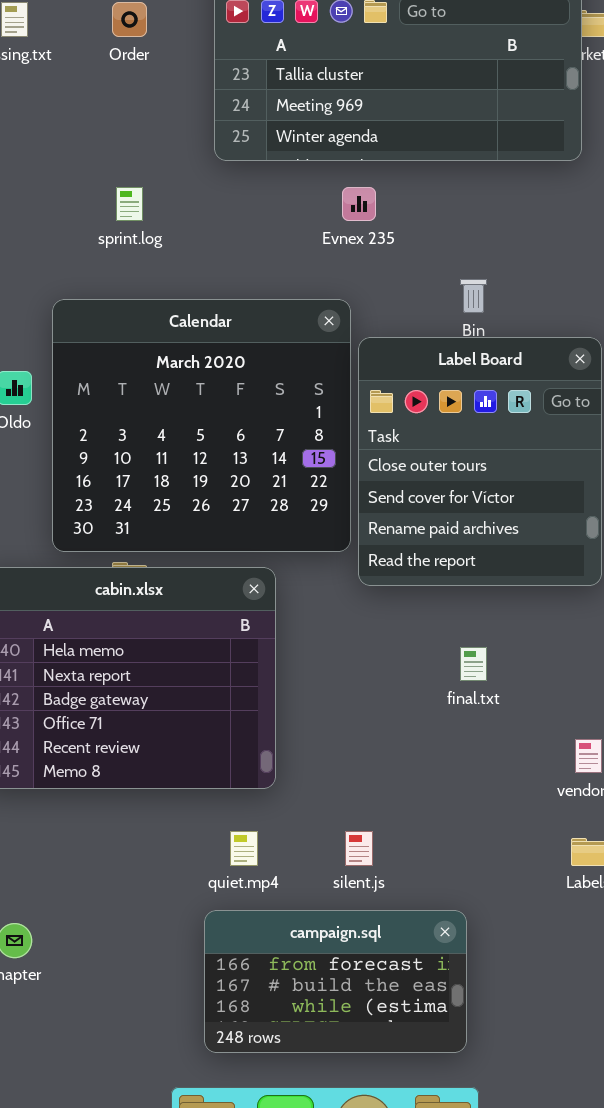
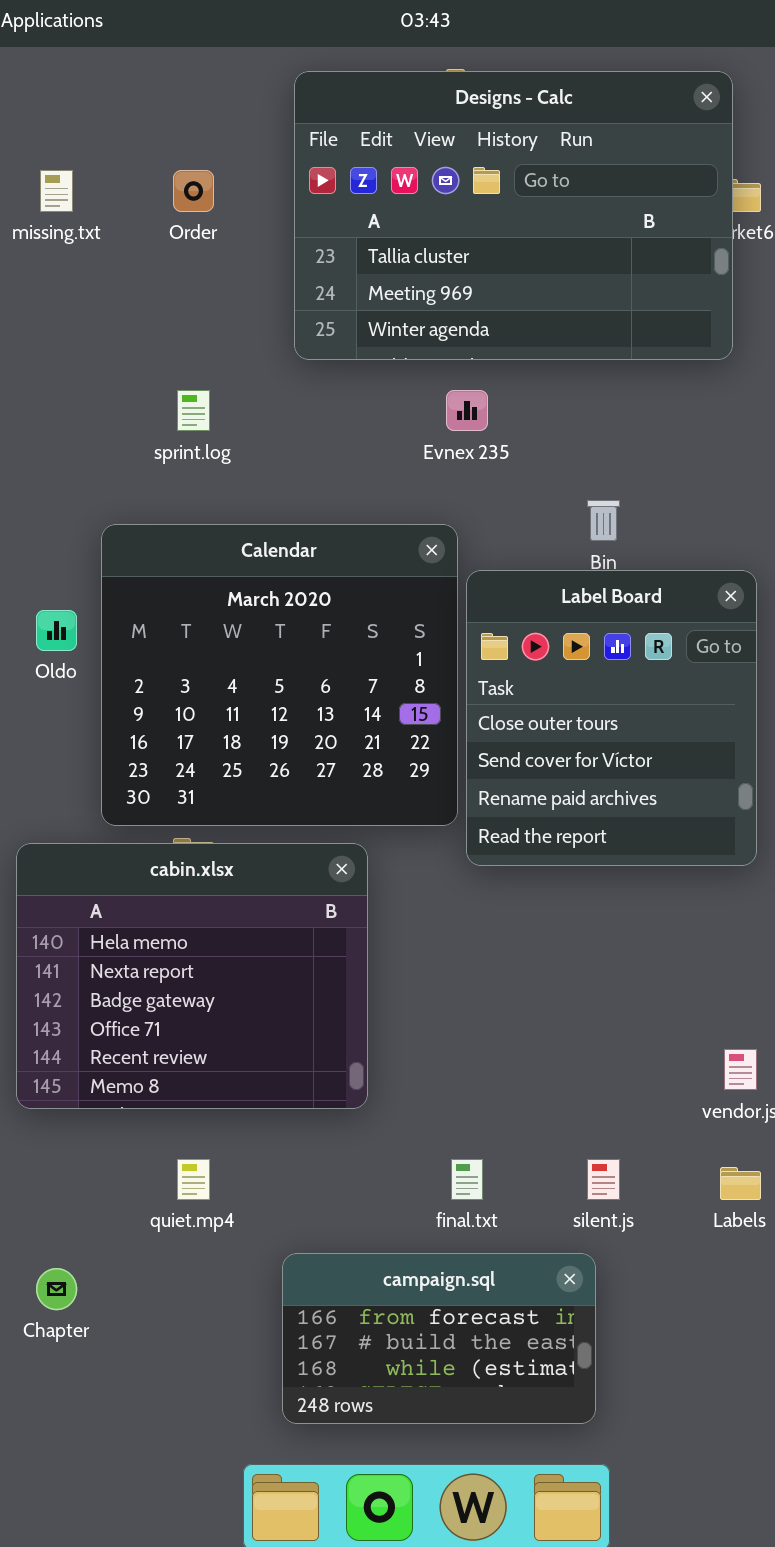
final.txt: [460,647,487,681] -> [451,1159,483,1200], moved
quiet.mp4: [230,831,258,866] -> [177,1159,210,1200], moved
silent.js: [345,831,373,866] -> [587,1159,620,1200], moved

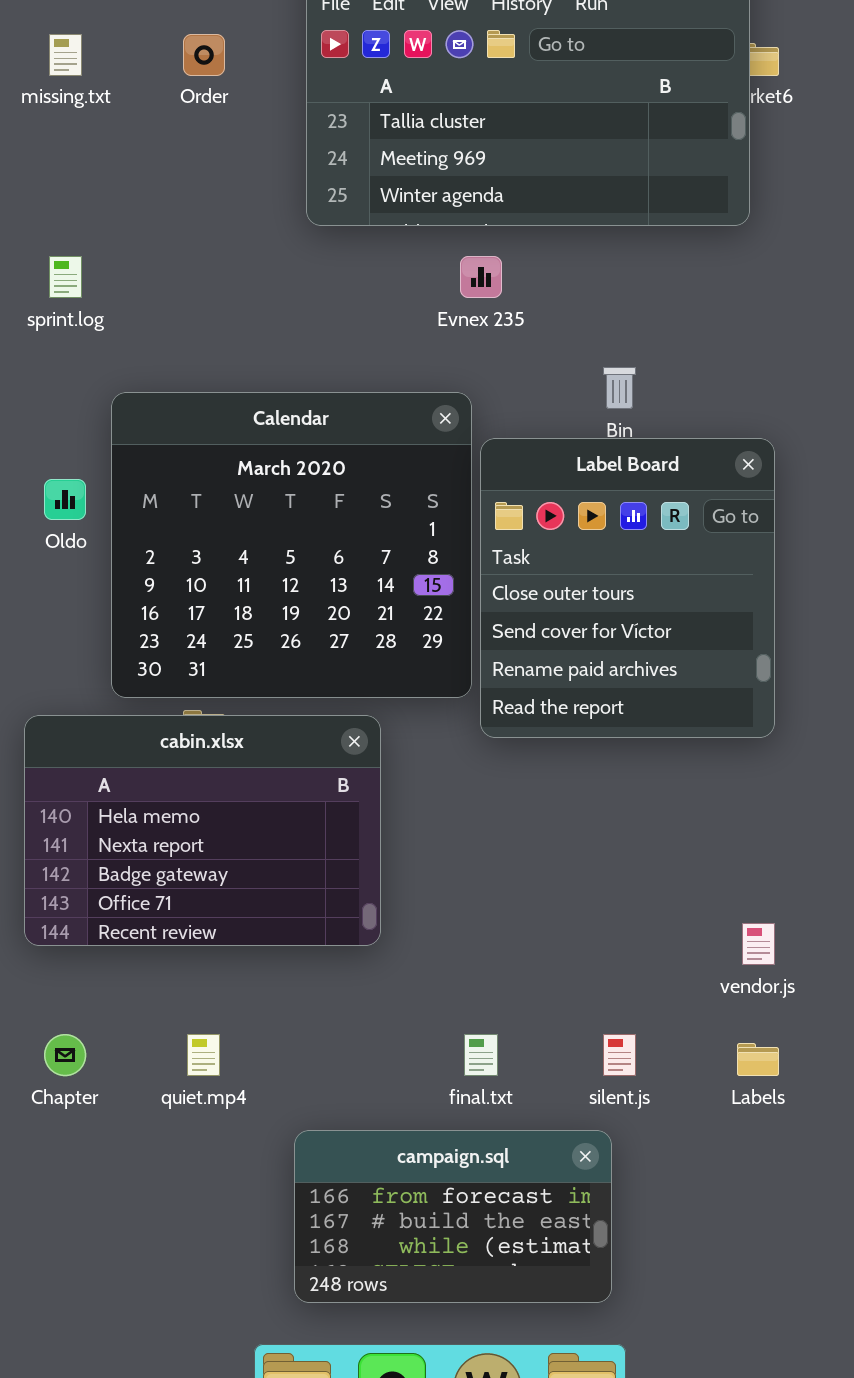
sprint.log: [177,390,210,431] -> [49,256,82,298], moved
cabin.xlsx: [16,843,368,1109] -> [24,715,381,946], resized
Chapter: [36,1268,77,1310] -> [44,1034,86,1076], moved

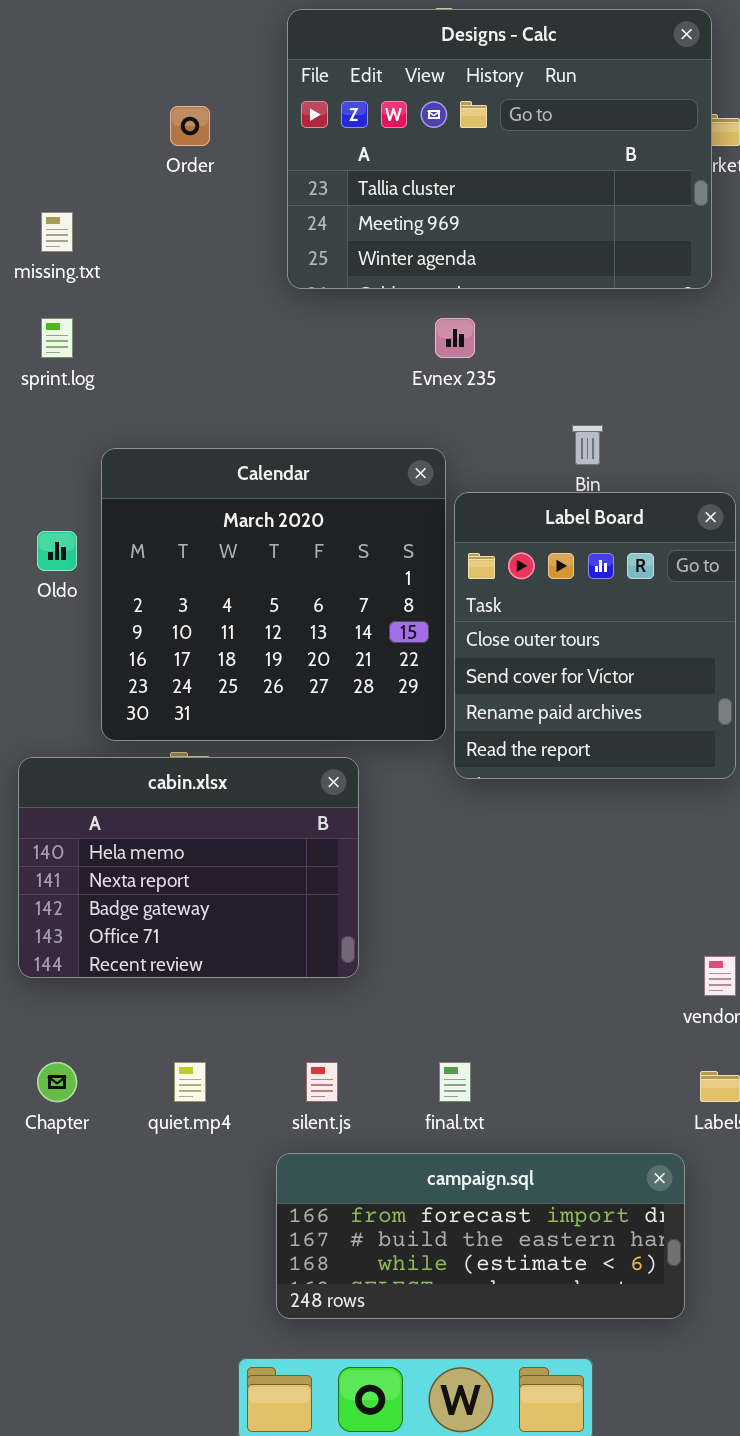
missing.txt: [49,34,82,76] -> [41,212,73,252], moved
silent.js: [603,1034,636,1076] -> [306,1062,338,1102], moved
campaign.sql: [294,1130,612,1303] -> [276,1153,685,1319], resized

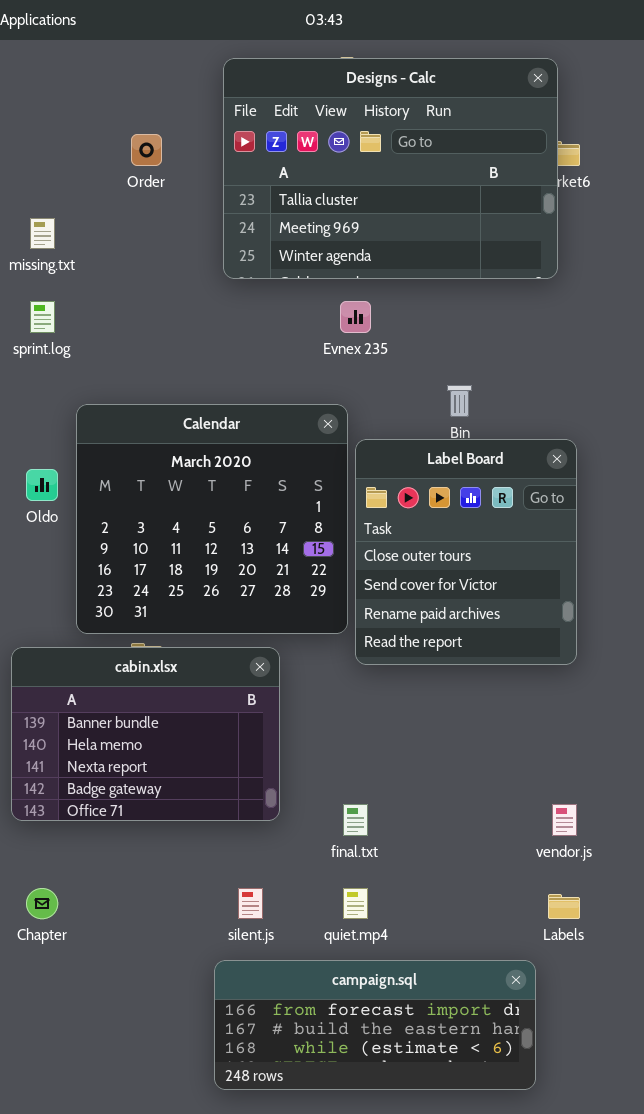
cabin.xlsx: [18,757,359,978] -> [11,647,280,821], scrolled up 1 row
quiet.mp4: [174,1062,206,1102] -> [343,888,368,919], moved
final.txt: [439,1062,471,1102] -> [343,804,368,836], moved

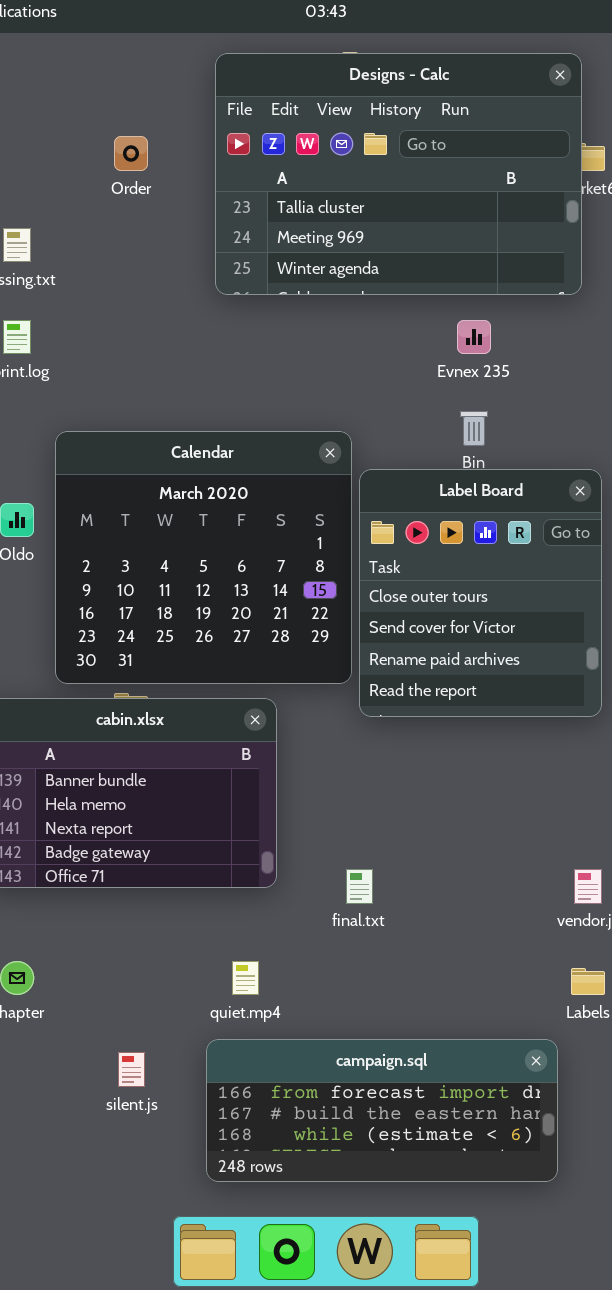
Evnex 235: [340,301,371,333] -> [457,320,491,354], moved
silent.js: [238,888,263,919] -> [118,1052,145,1087], moved
quiet.mp4: [343,888,368,919] -> [232,961,259,995], moved

